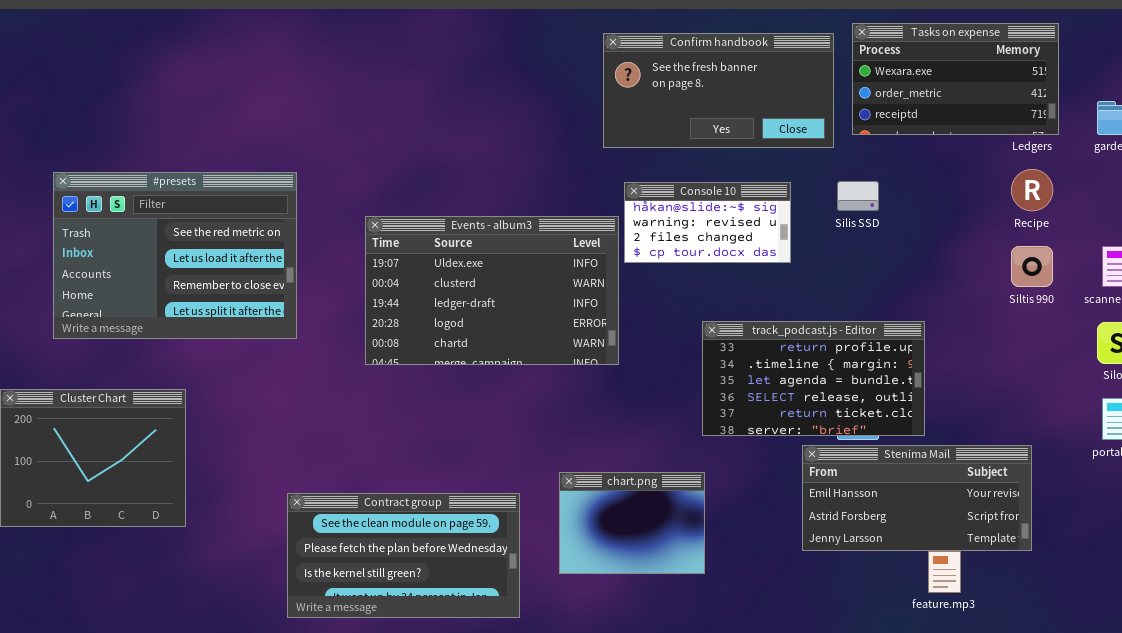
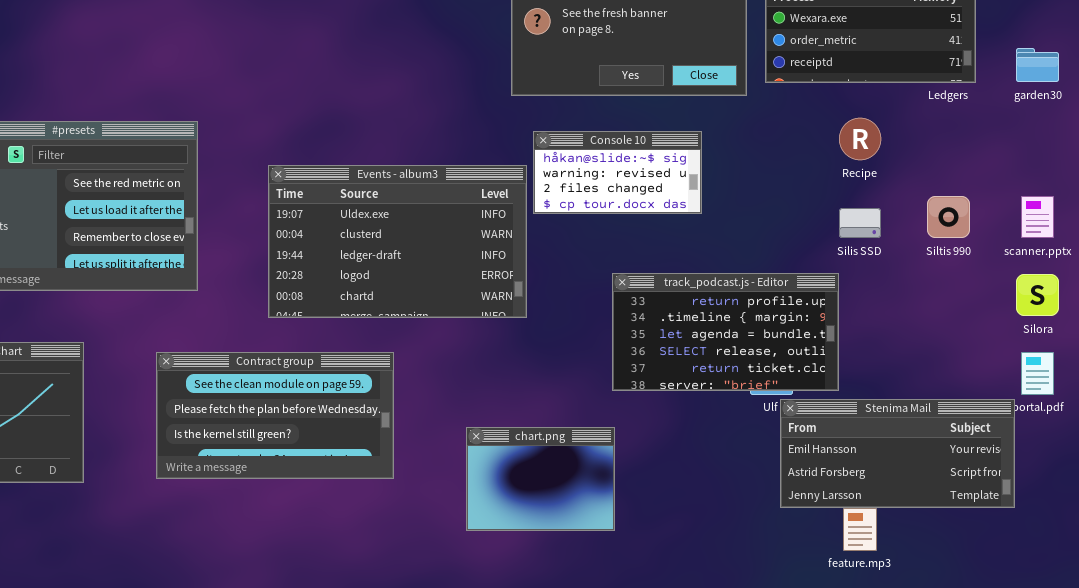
Recipe: [1011,169,1053,211] -> [839,118,881,160], moved
Silis SSD: [837,181,879,211] -> [839,208,881,238], moved
Stenima Mail: [802,445,1032,551] -> [780,399,1015,508], moved
Contract group: [287,493,520,618] -> [156,352,394,479], moved

